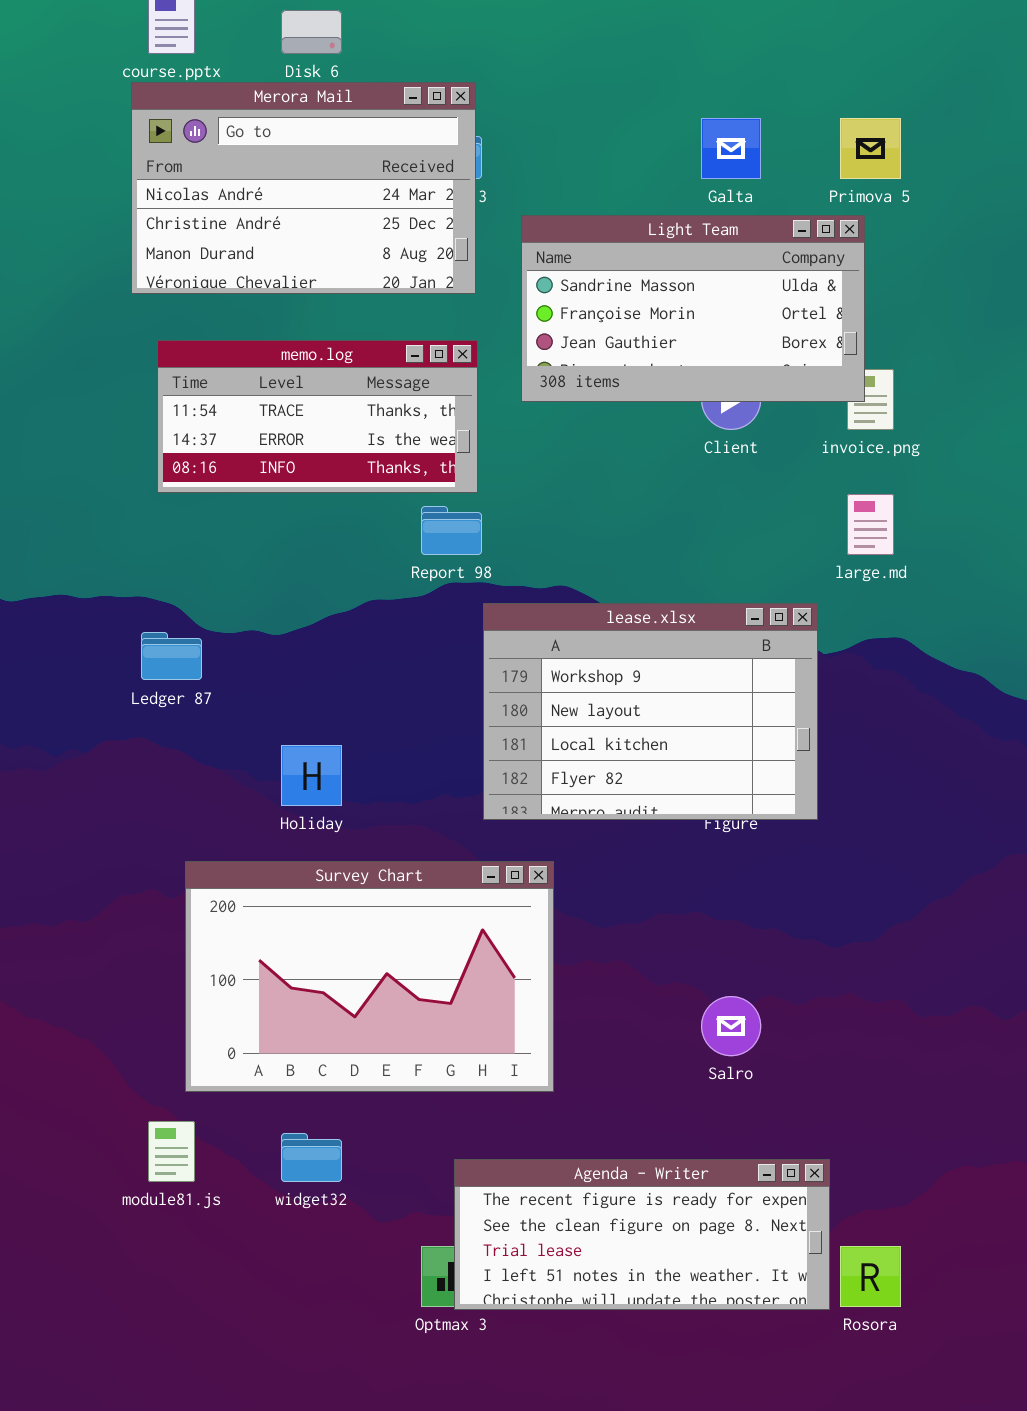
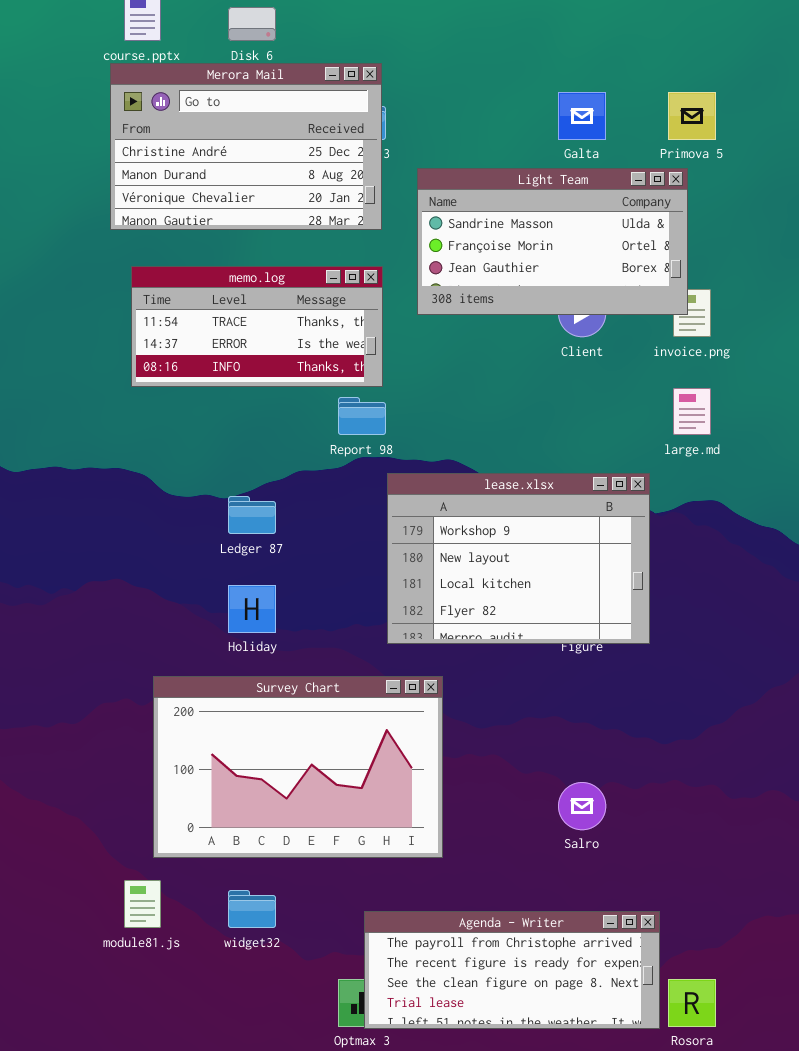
Merora Mail: [131,82,476,294] -> [110,63,382,230], scrolled down 1 row
Ledger 87: [141,632,202,680] -> [228,496,276,534], moved
Agenda - Writer: [454,1159,830,1310] -> [364,911,660,1029], scrolled up 1 row

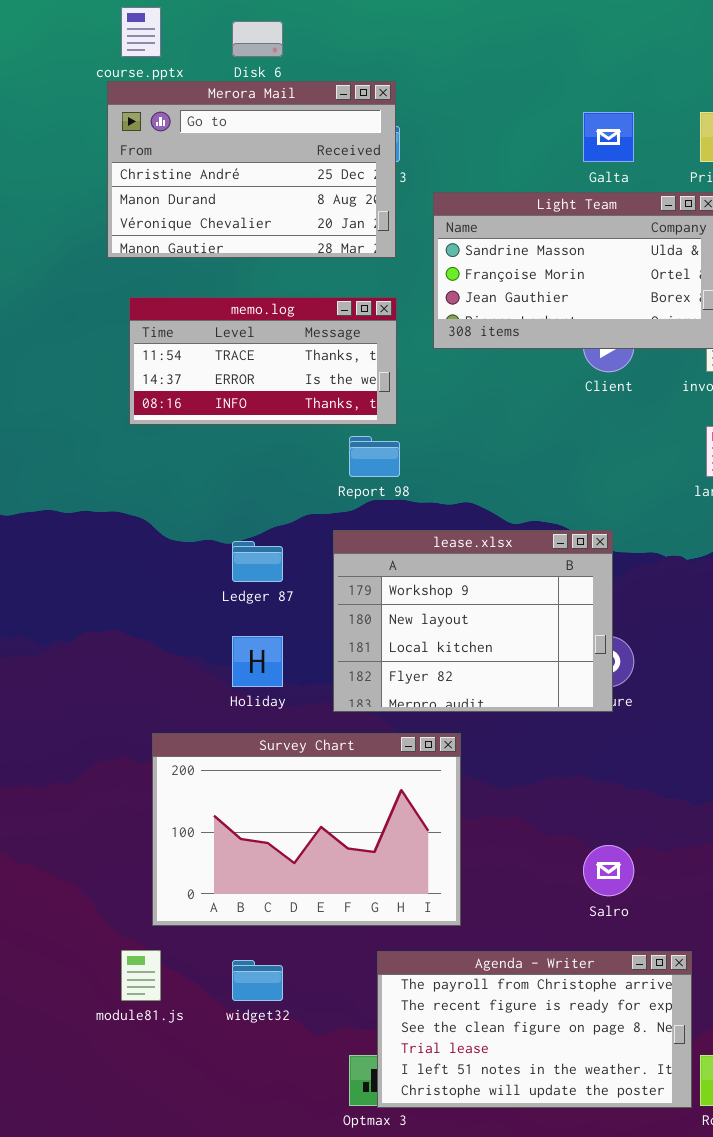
lease.xlsx: [387,473,650,644] -> [333,530,613,712], moved
Agenda - Writer: [364,911,660,1029] -> [377,951,692,1108], resized

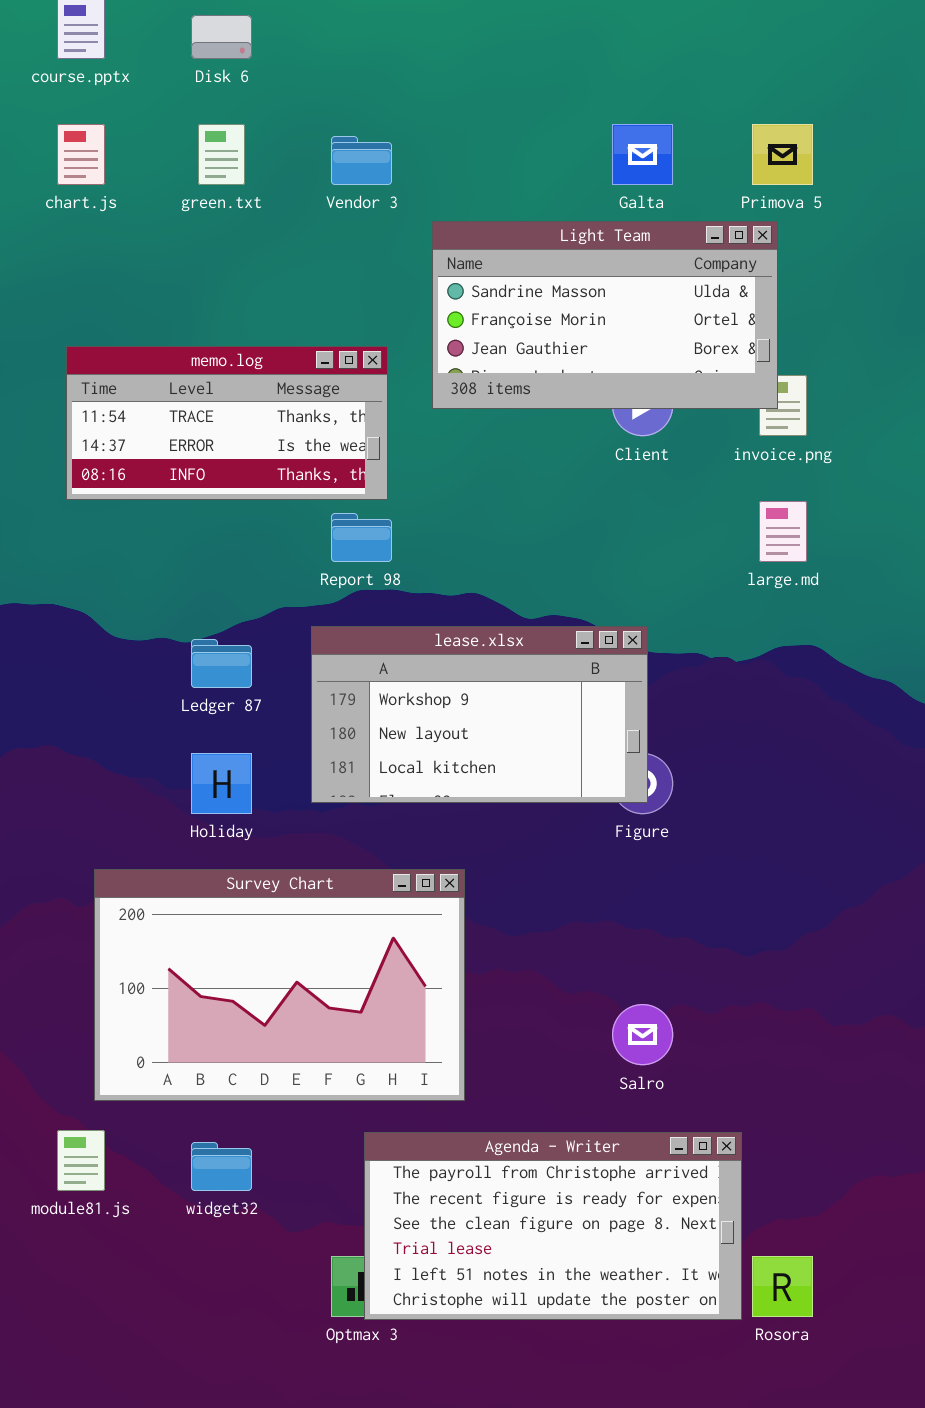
Merora Mail: [107,81,396,258] -> none, closed
lease.xlsx: [333,530,613,712] -> [311,626,648,803], resized

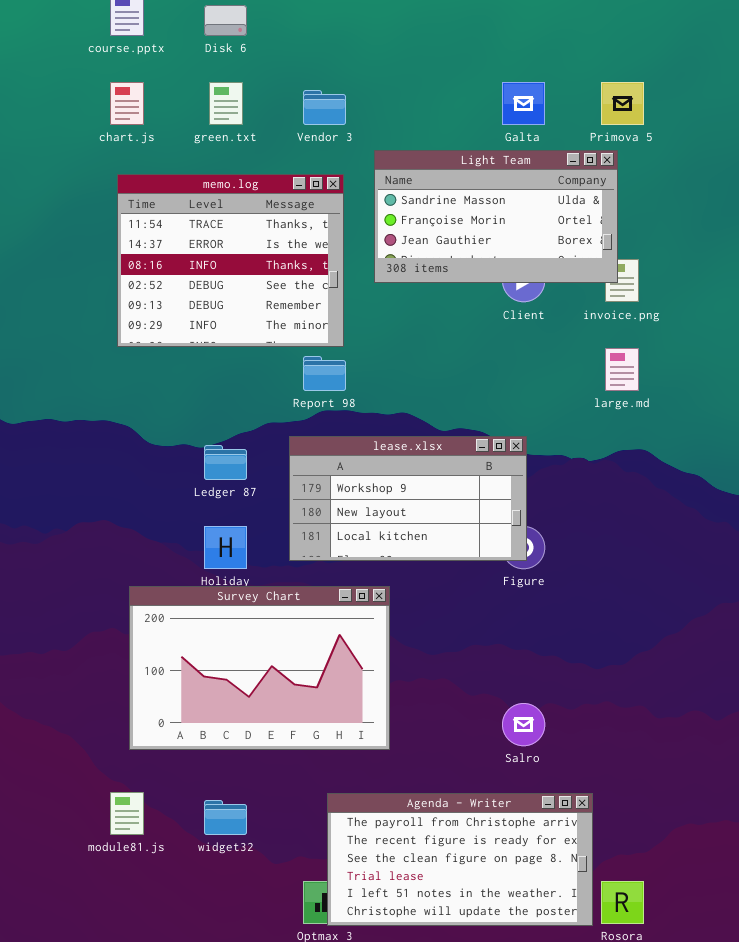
memo.log: [66,346,388,500] -> [117,174,344,347], resized
Survey Chart: [94,869,465,1101] -> [129,586,390,750], moved

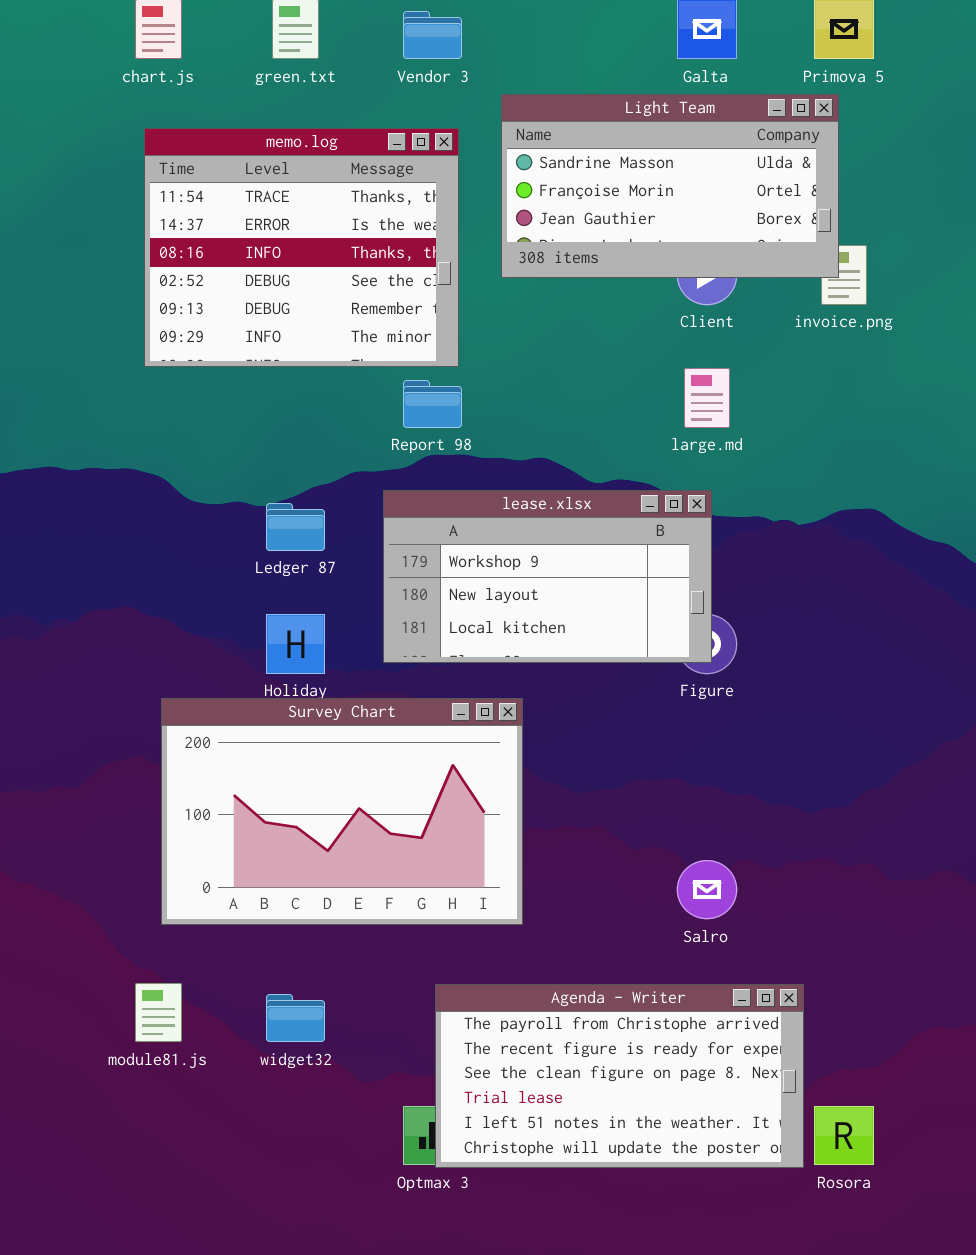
large.md: [605,348,639,391] -> [684,368,730,428], moved

